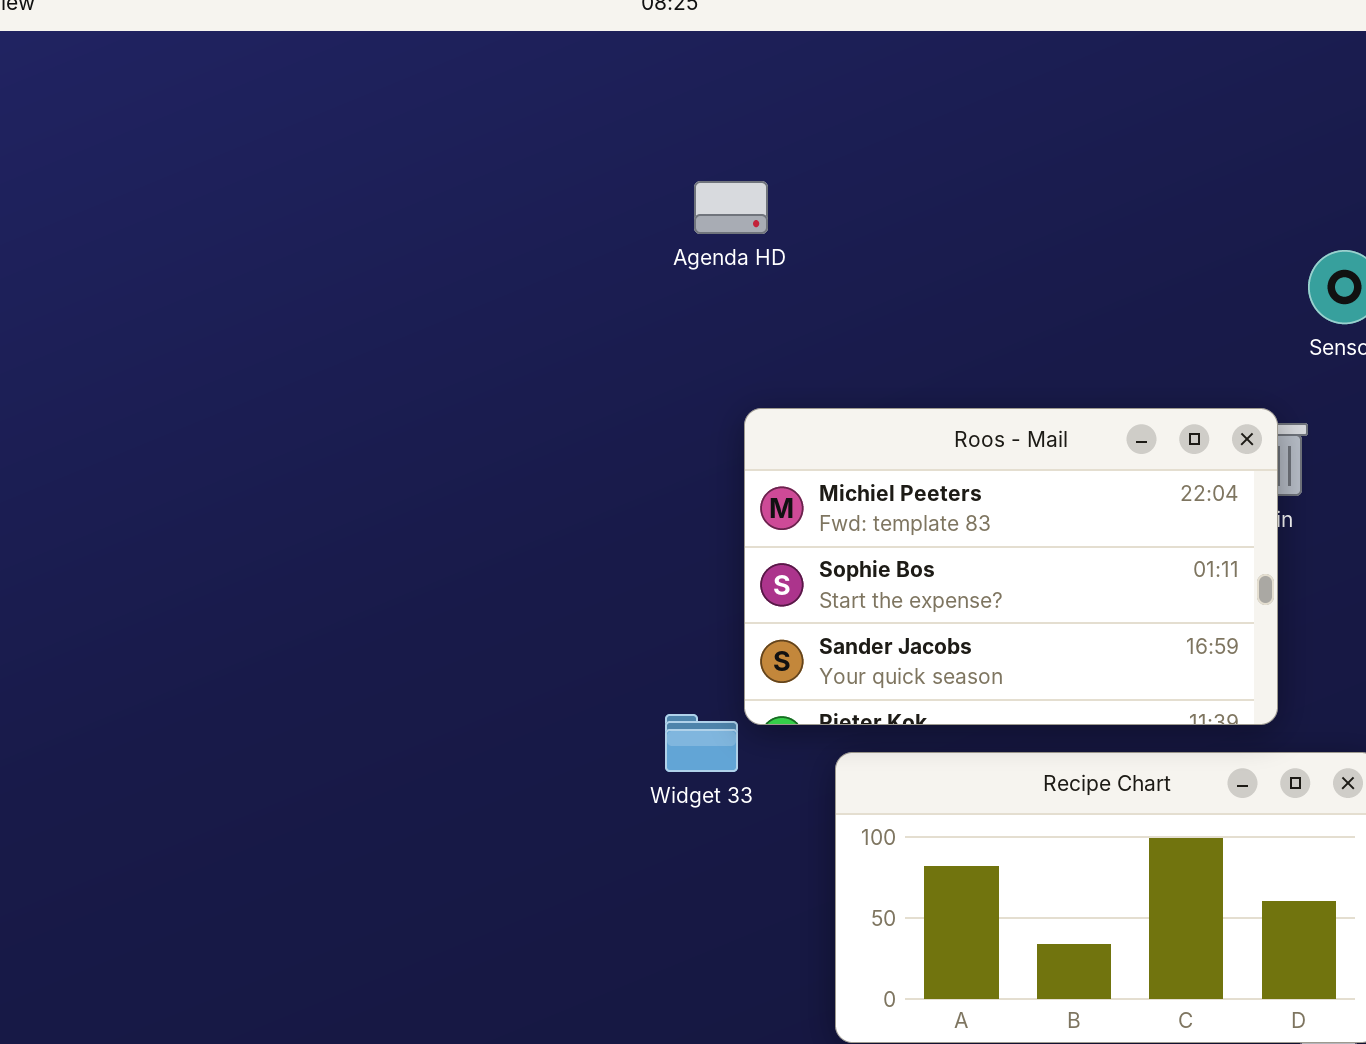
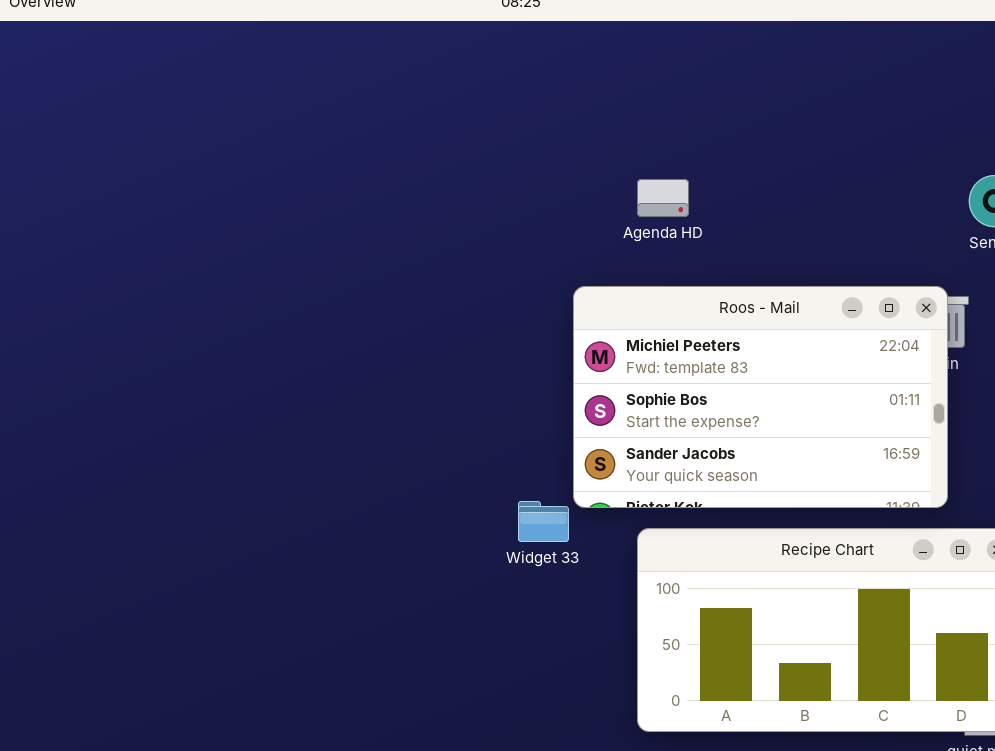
Agenda HD: [694,181,768,234] -> [637,179,689,217], moved

